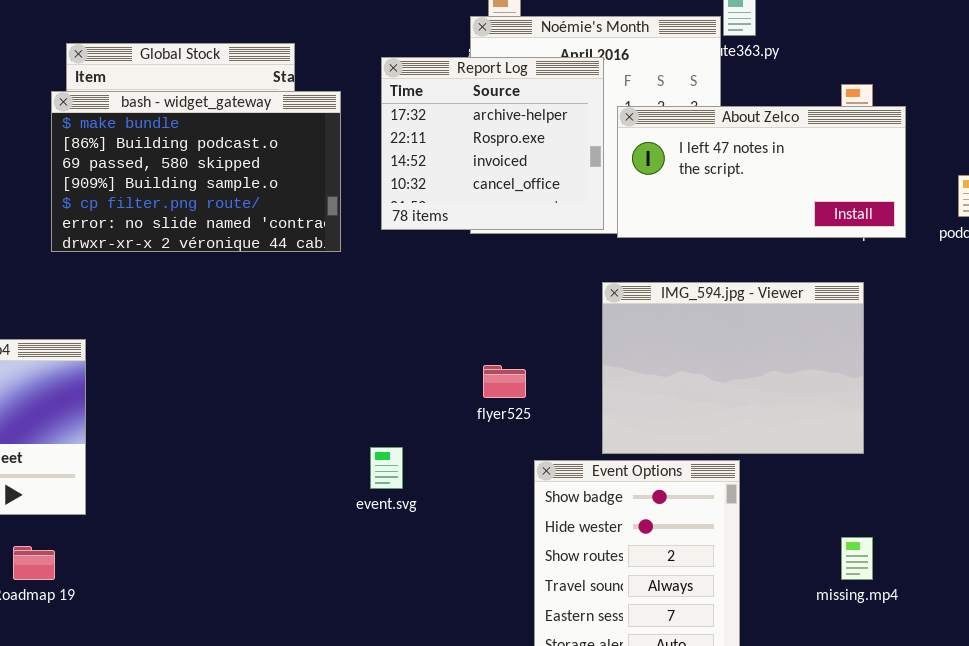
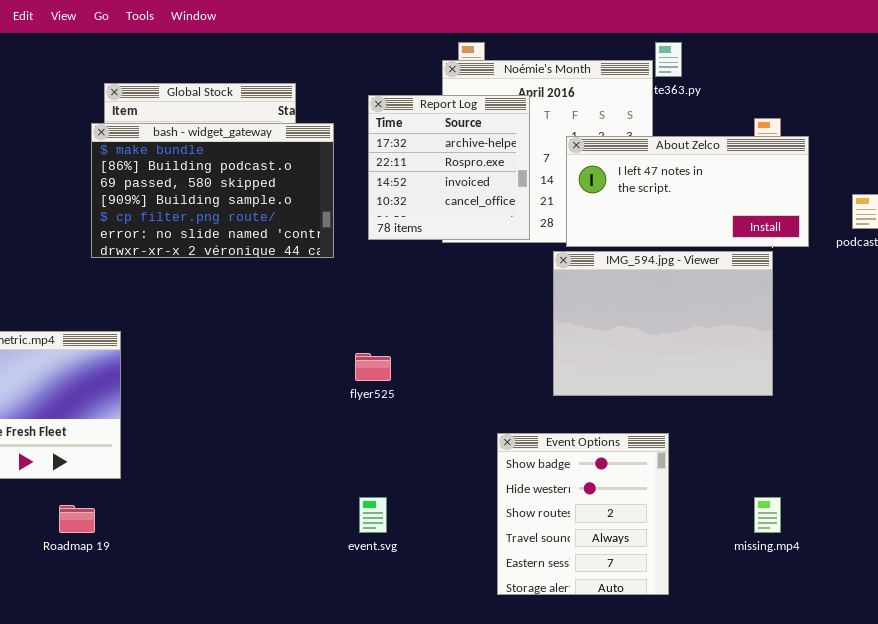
Report Log: [381,57,604,230] -> [368,95,530,240], resized
IMG_594.jpg - Viewer: [602,282,864,454] -> [553,251,773,396], moved
flyer525: [483,365,526,398] -> [355,353,391,381], moved
event.svg: [370,447,403,489] -> [359,497,387,533], moved

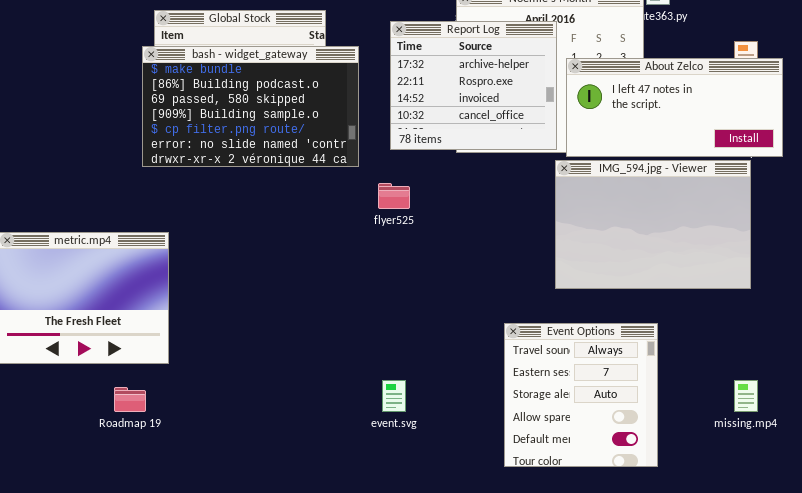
Report Log: [368,95,530,240] -> [390,21,557,150], resized
flyer525: [355,353,391,381] -> [378,183,410,209], moved
Event Options: [497,433,669,595] -> [504,323,658,467], scrolled down 3 rows

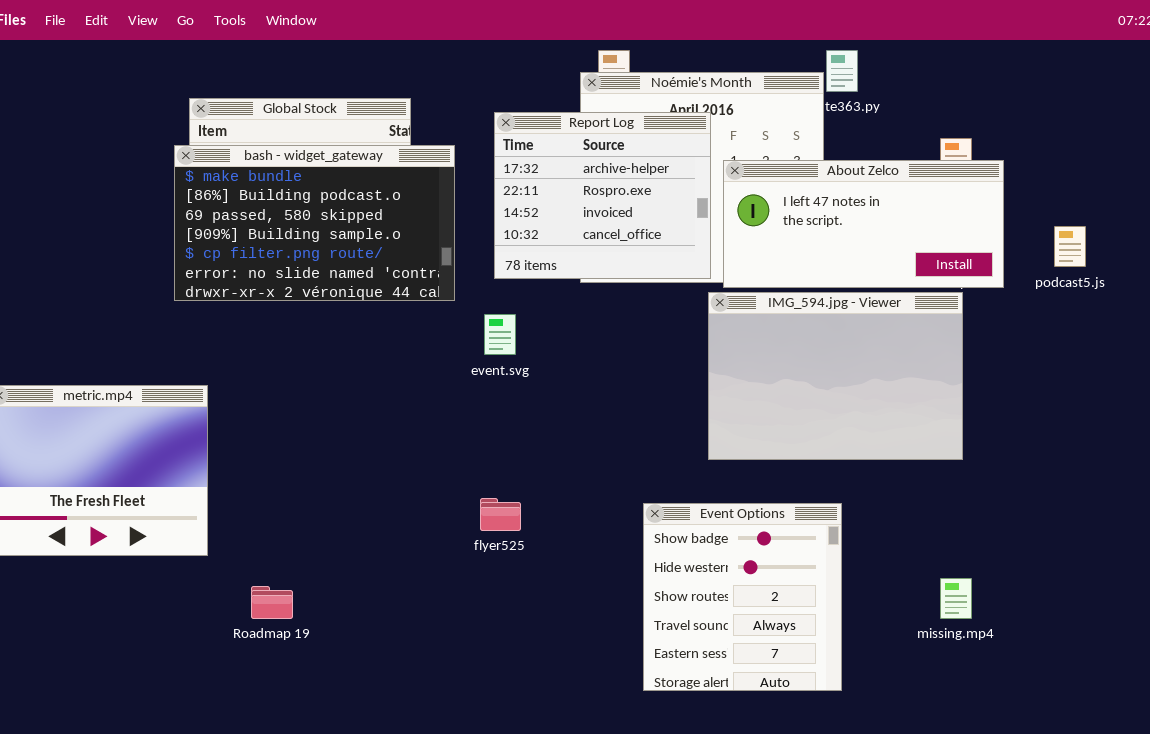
flyer525: [378,183,410,209] -> [480,498,521,531], moved
Event Options: [504,323,658,467] -> [643,503,842,691], scrolled up 3 rows
event.svg: [382,380,406,412] -> [484,314,516,355], moved
Roadmap 19: [114,387,146,412] -> [251,586,293,619], moved

